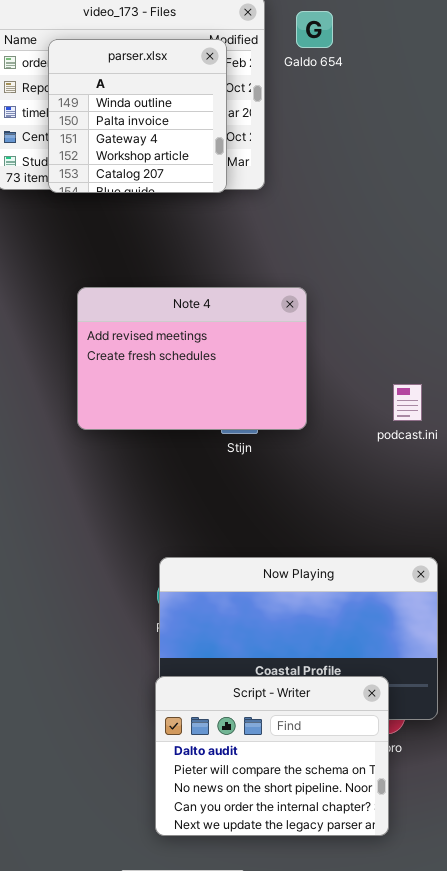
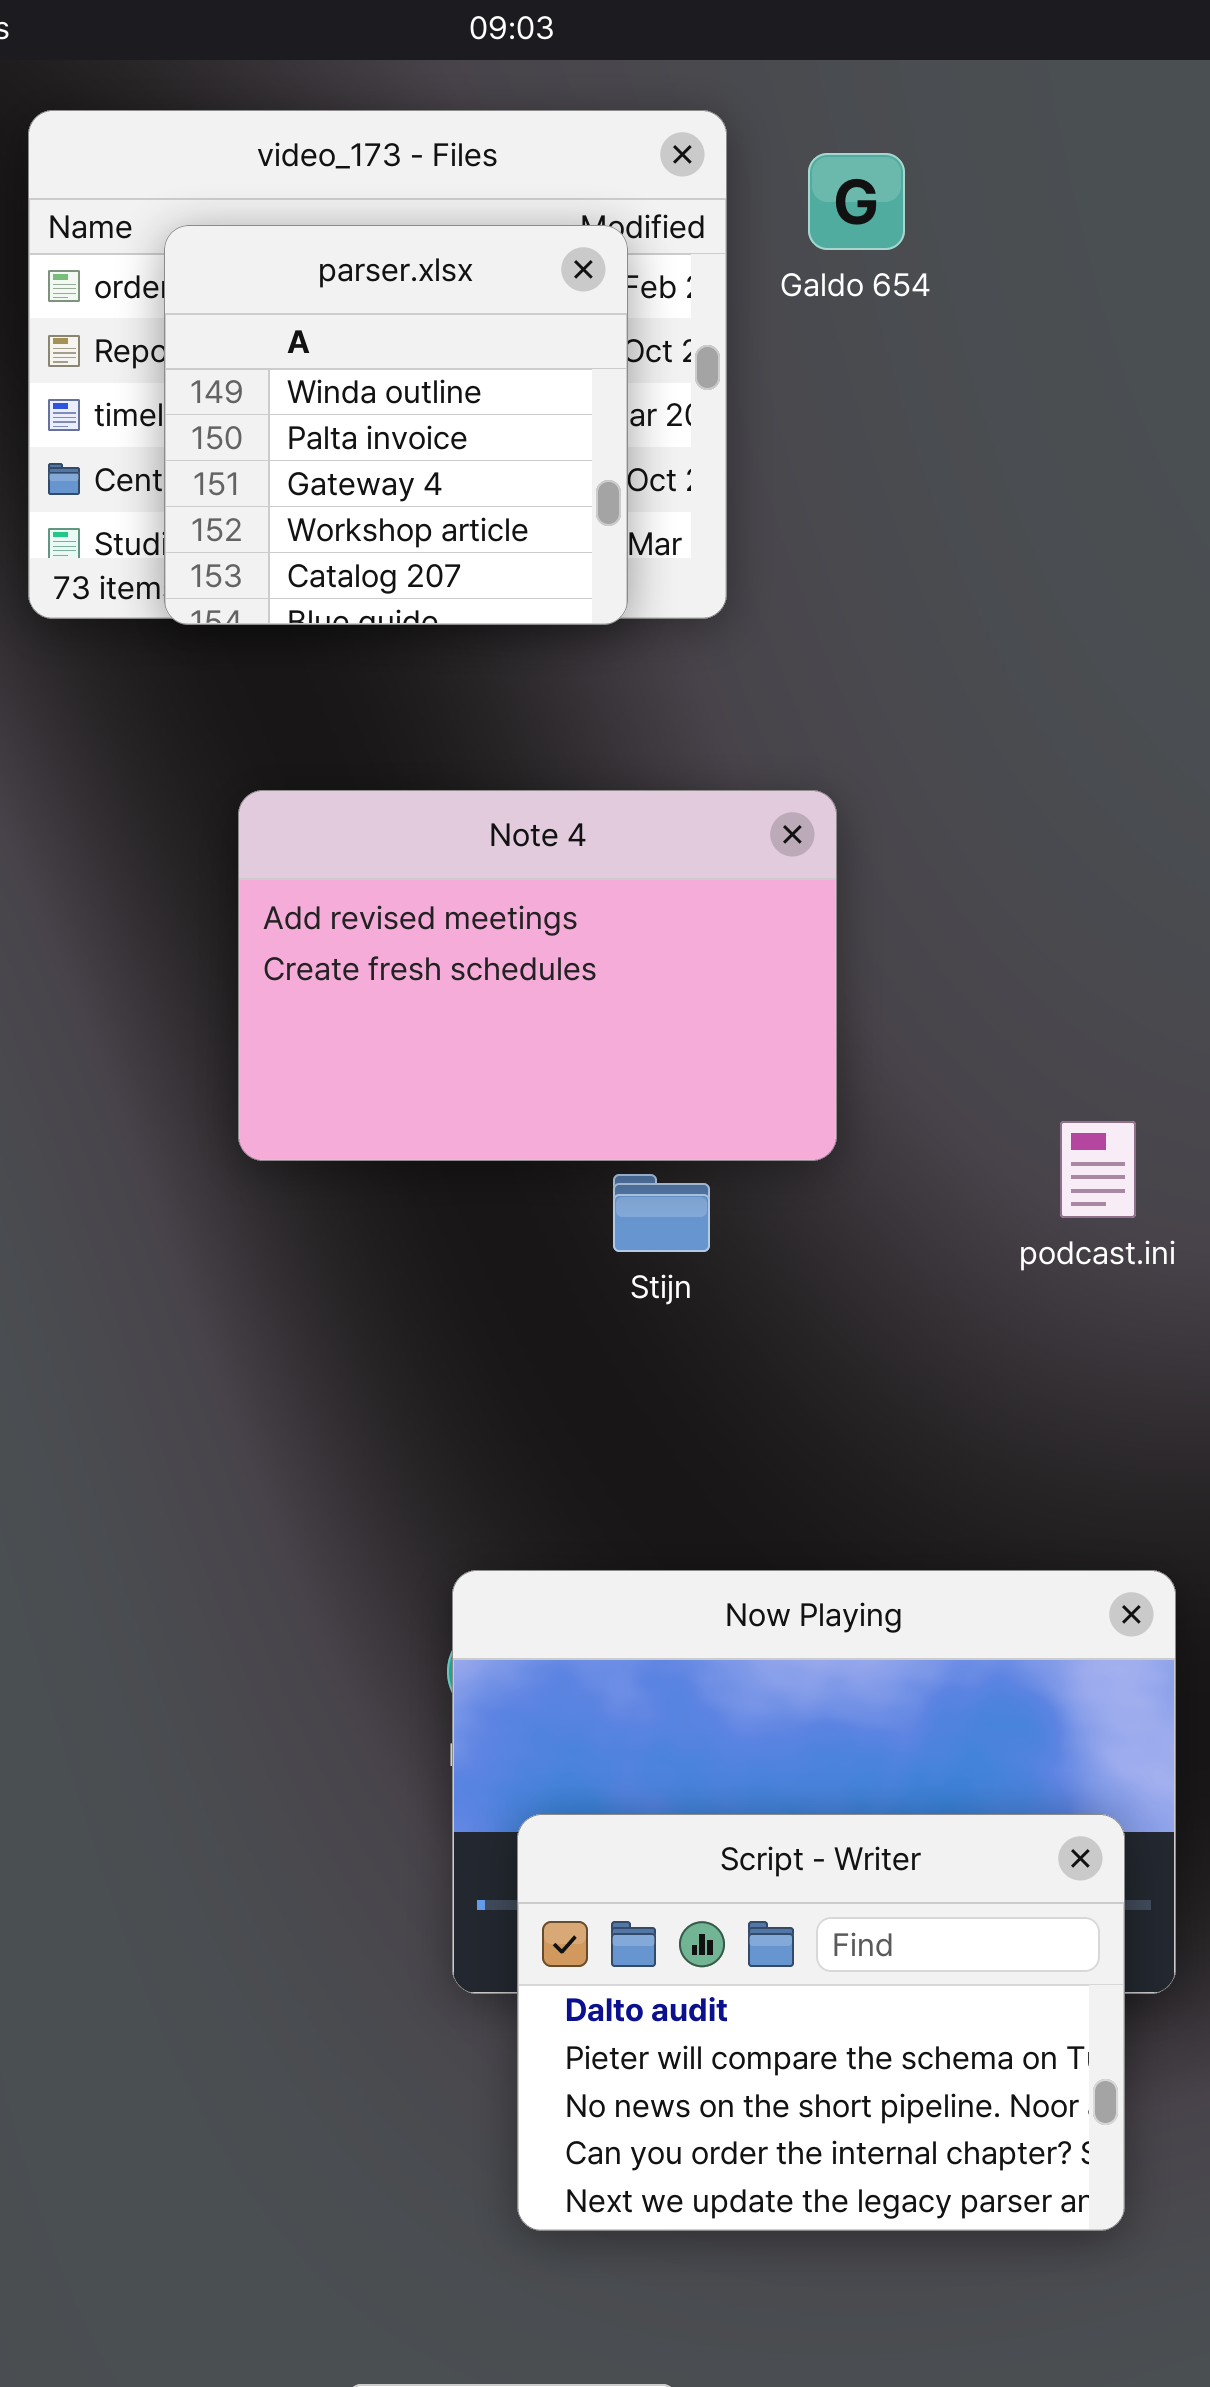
Note 4: [77,287,307,430] -> [238,790,837,1161], moved
Script - Writer: [155,676,389,836] -> [517,1814,1125,2231], moved

